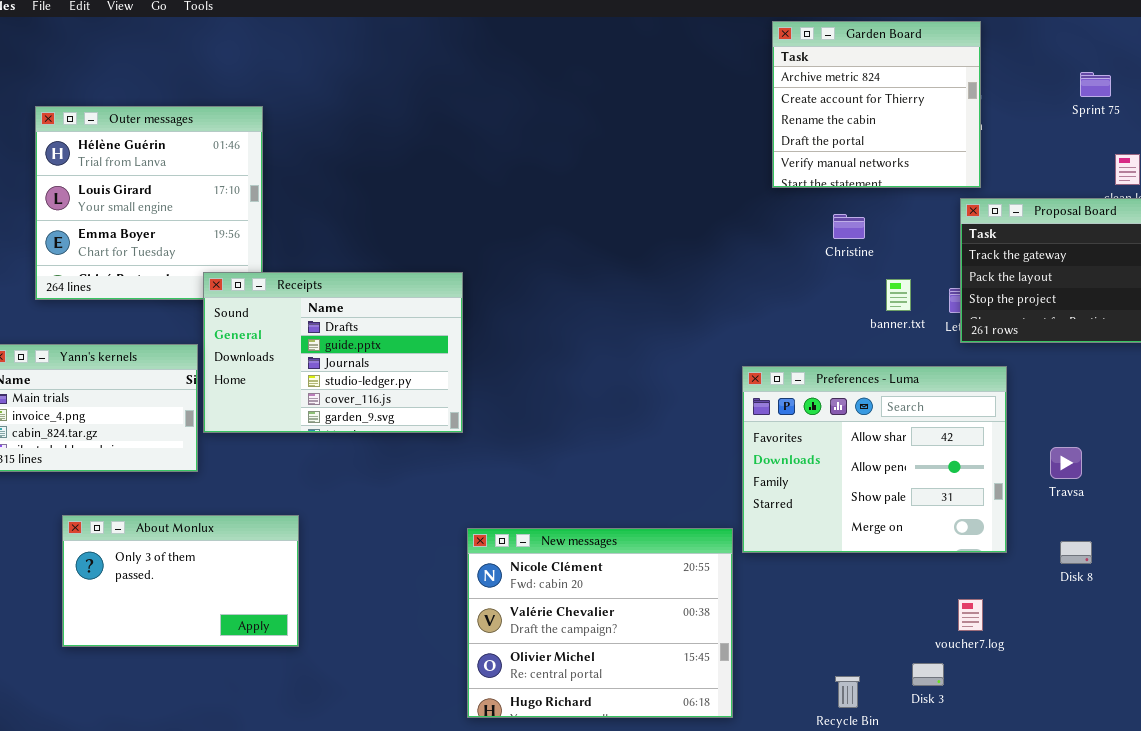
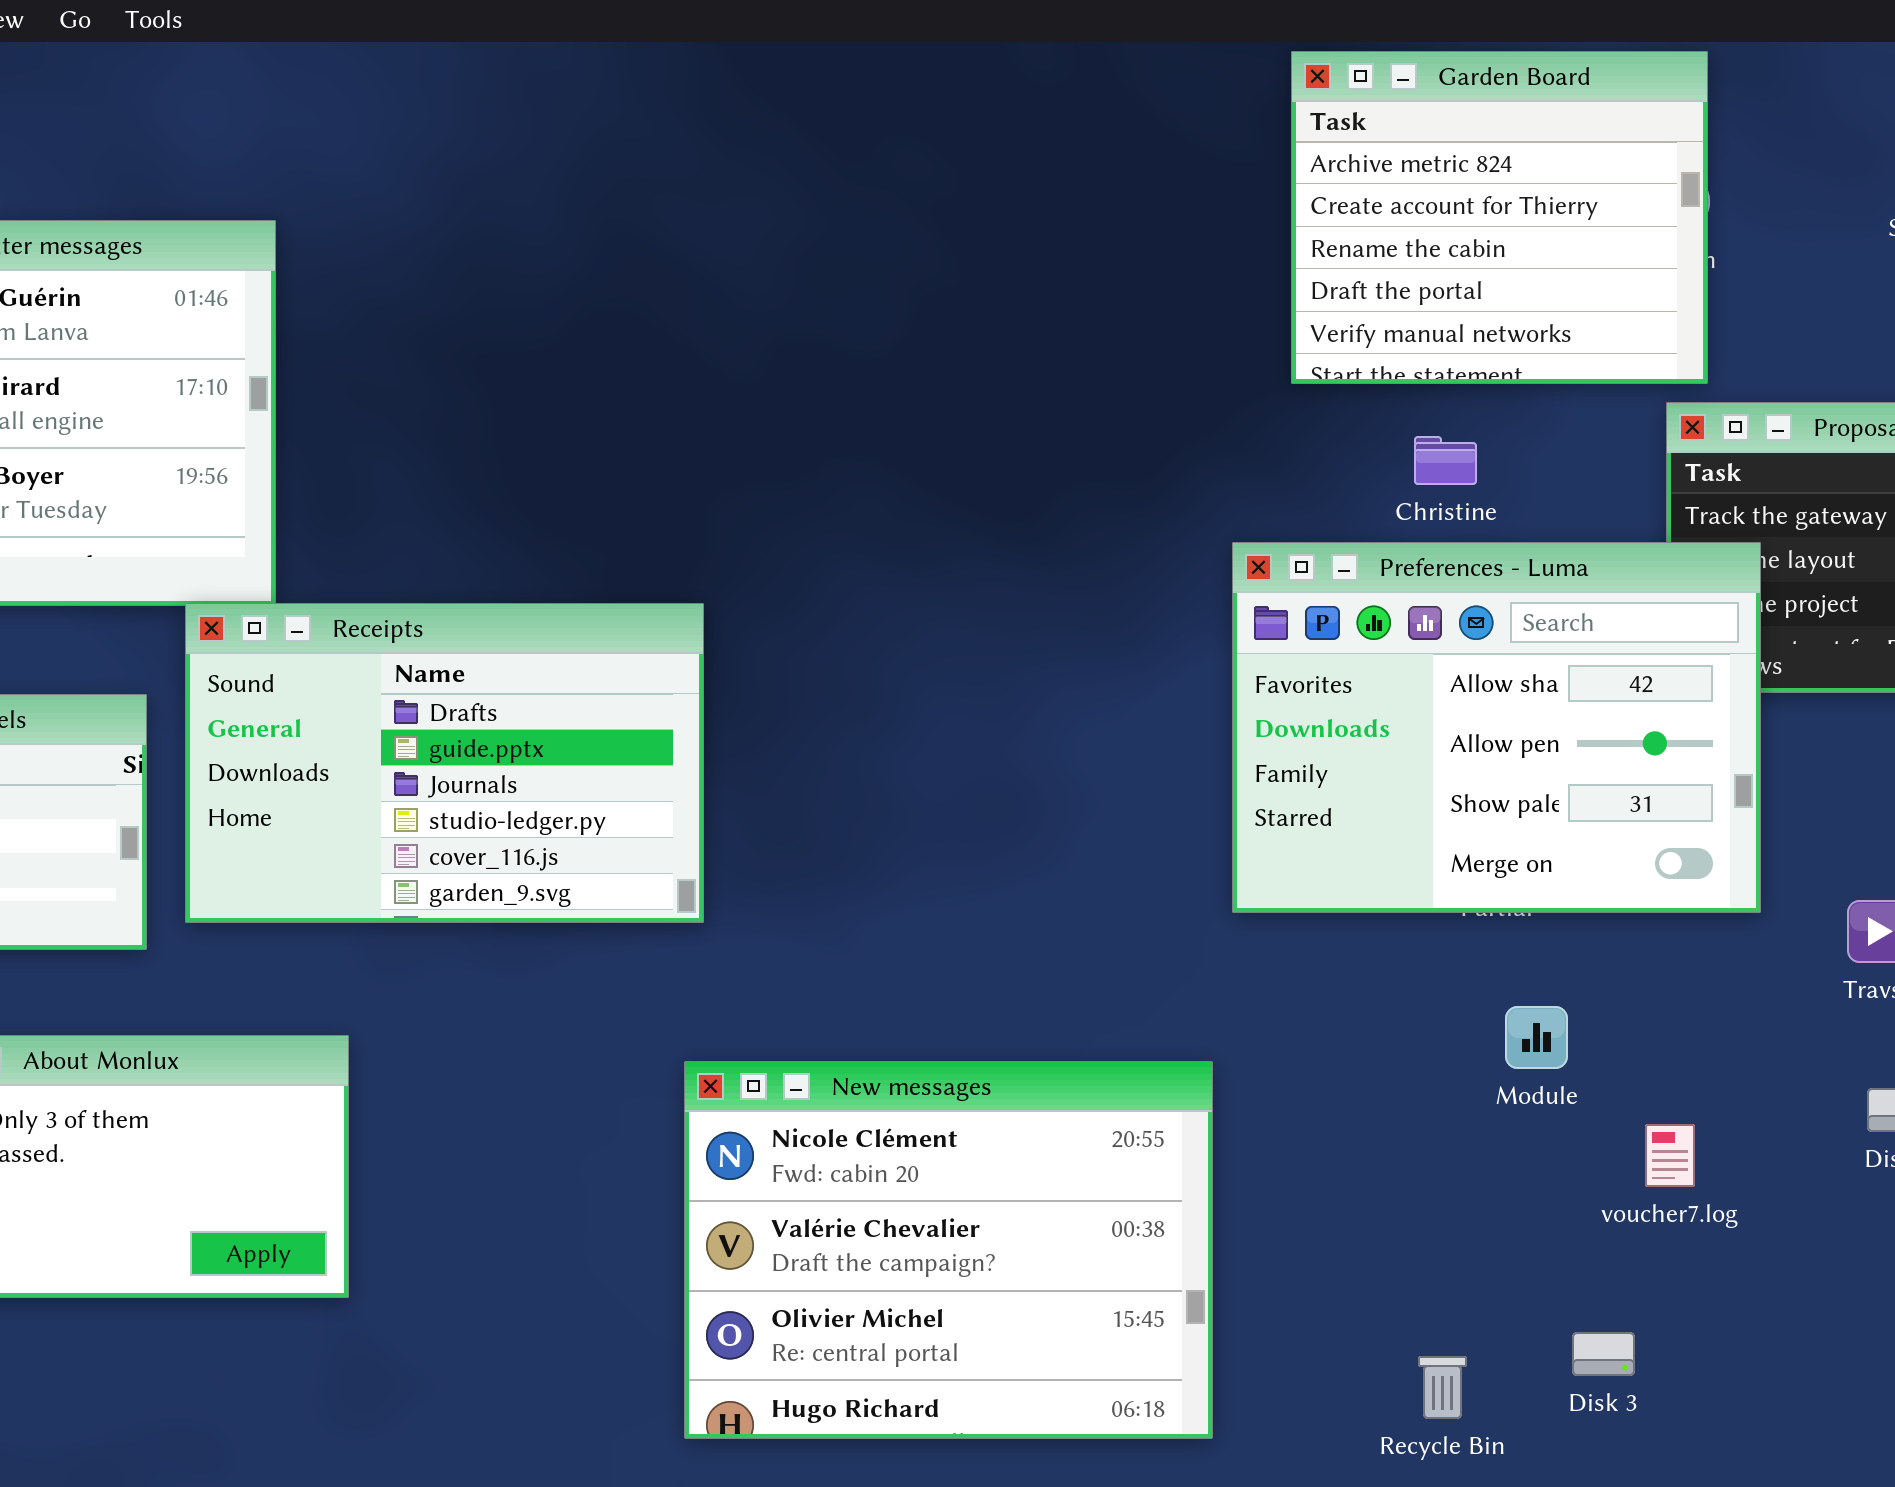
Receipts: [203,272,463,433] -> [185,603,704,923], moved
Preferences - Luma: [742,366,1007,553] -> [1232,542,1761,913], moved
voucher7.log: [958,599,983,631] -> [1645,1124,1695,1187], moved

